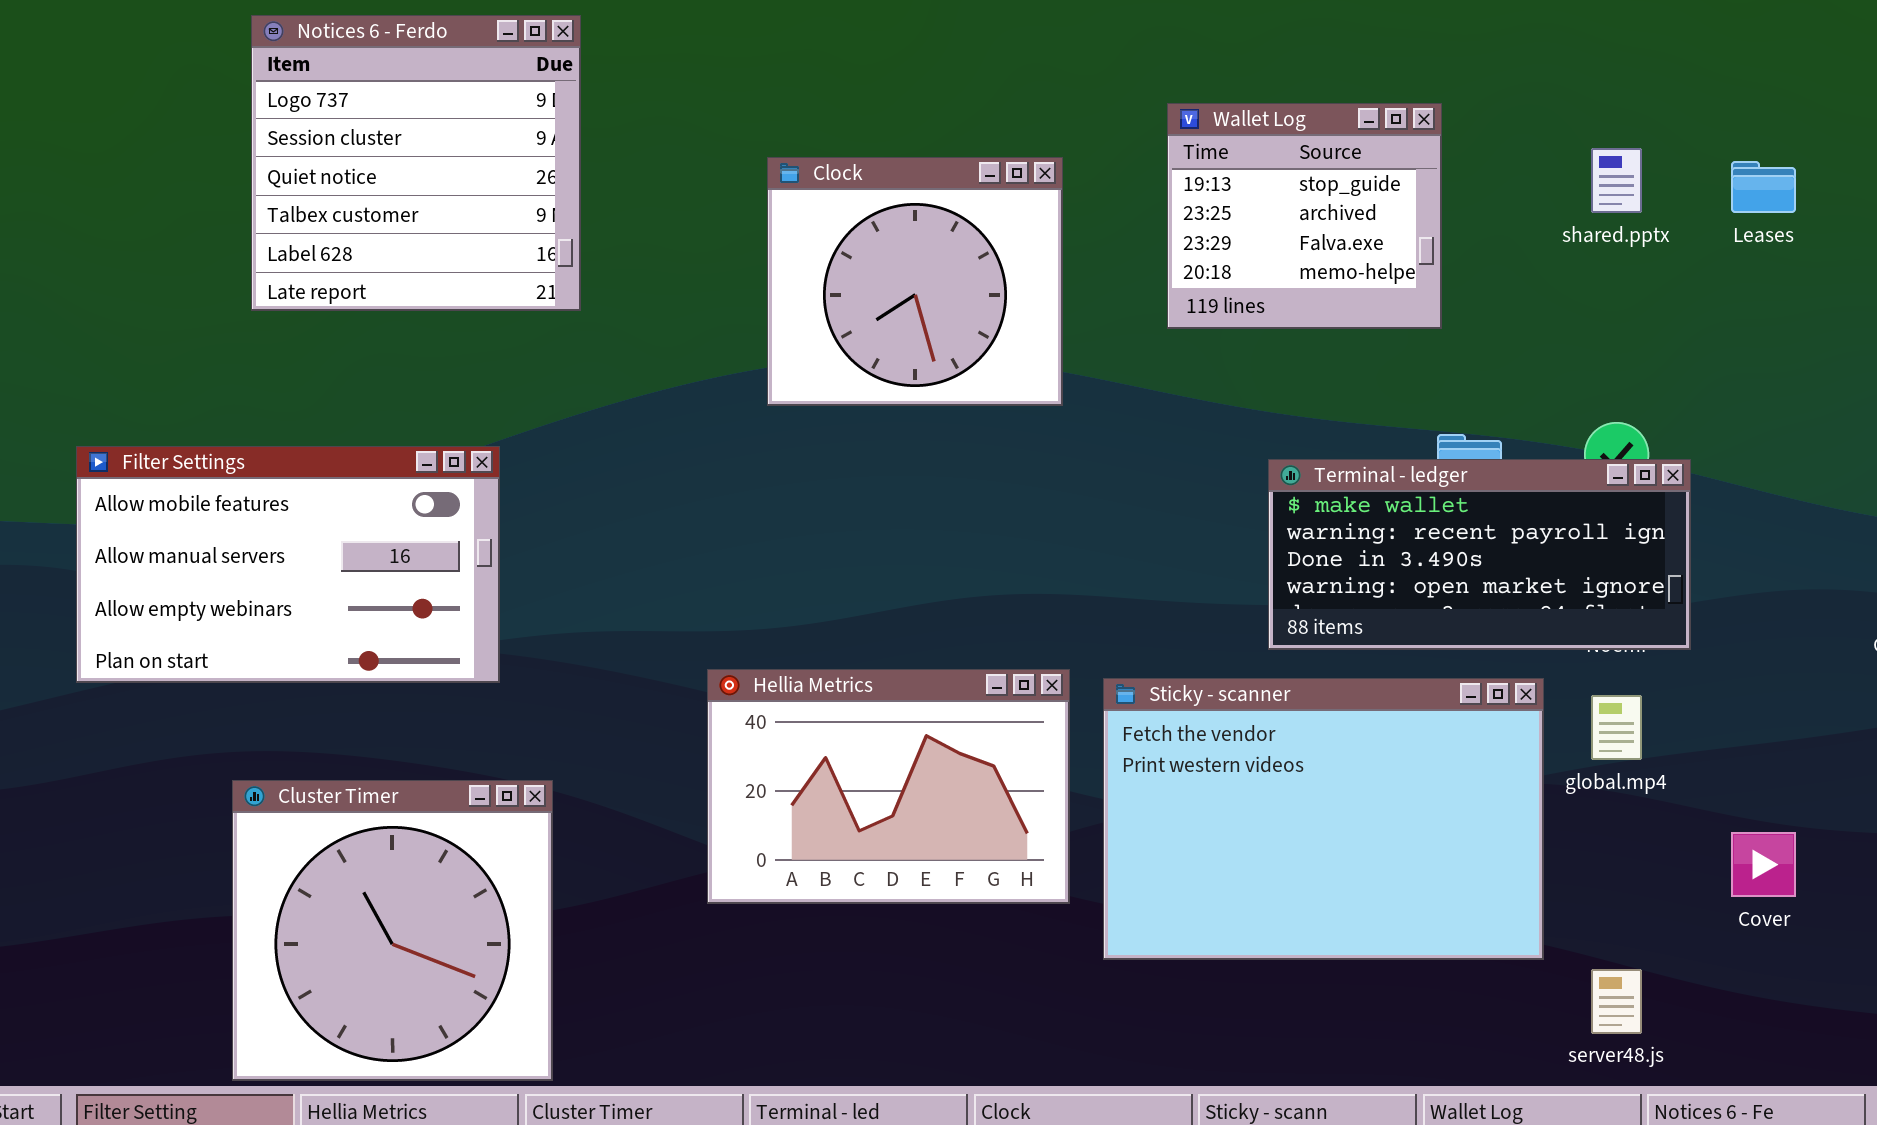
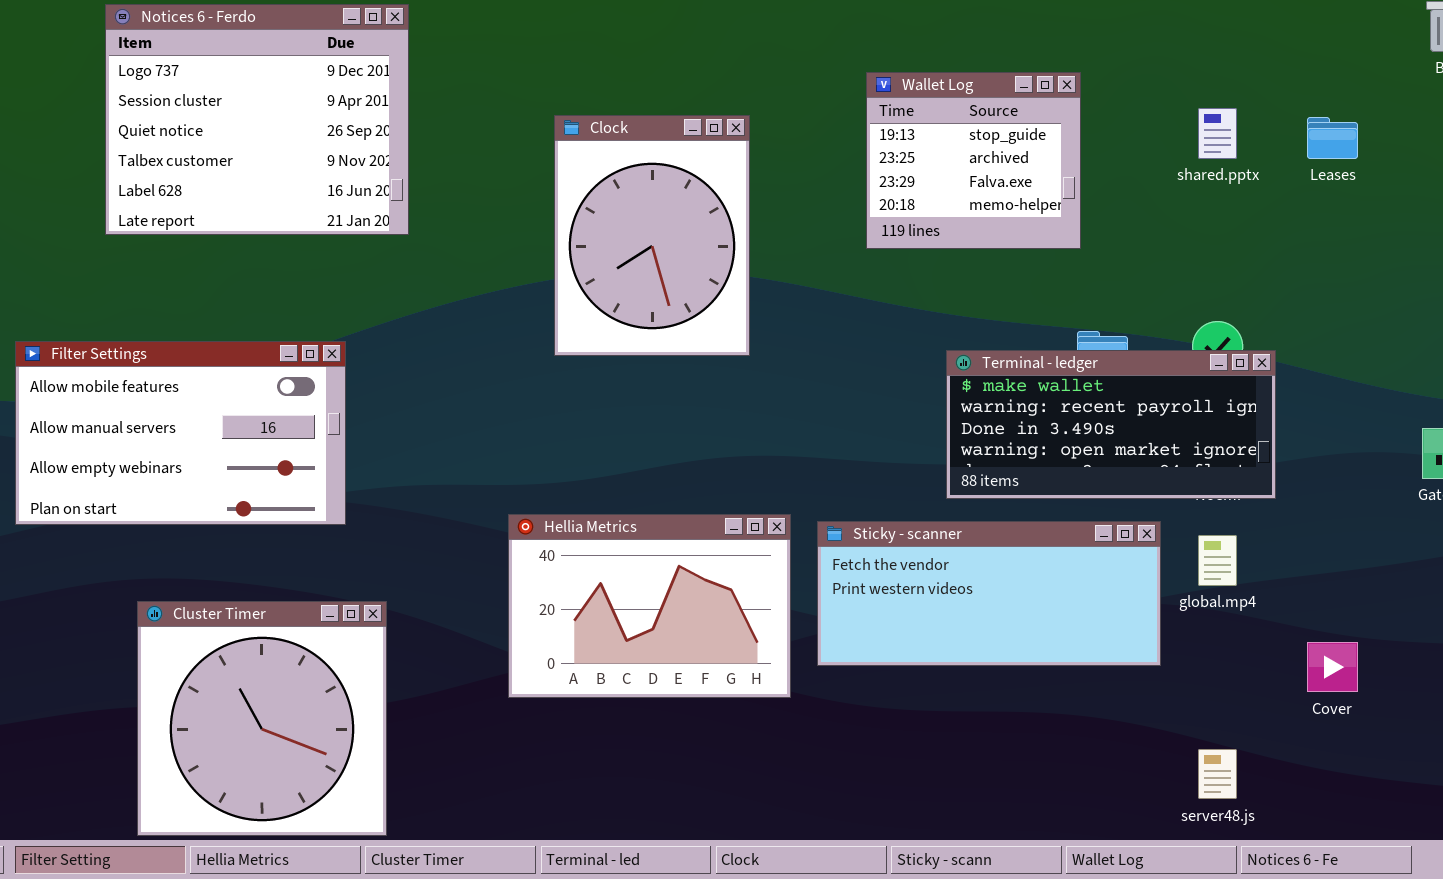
Notices 6 - Ferdo: [251,15,581,311] -> [105,4,409,235], resized
Clock: [767,157,1063,406] -> [554,115,750,356], resized
Sticky - scanner: [1103,678,1544,960] -> [817,521,1161,666], resized

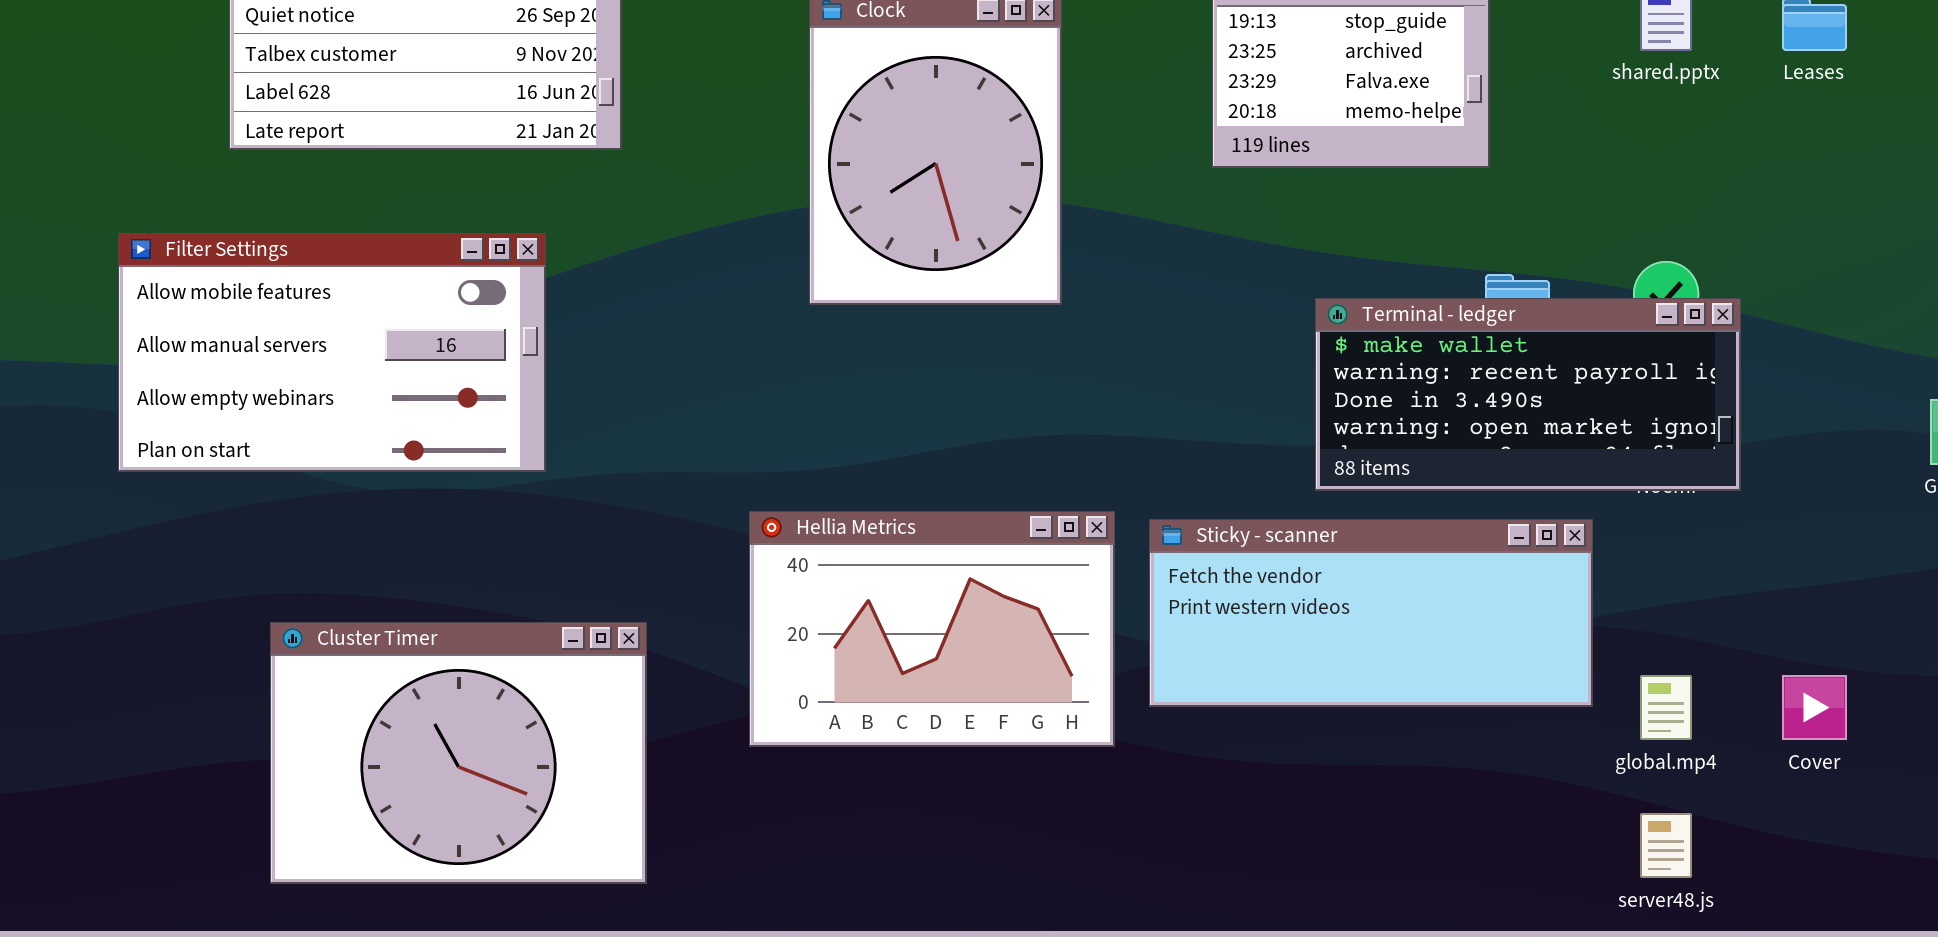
Filter Settings: [15,341,346,525] -> [118,233,546,472], moved
global.mp4: [1198,535,1237,586] -> [1640,675,1692,740], moved
Cluster Timer: [137,601,387,836] -> [270,622,647,884], resized

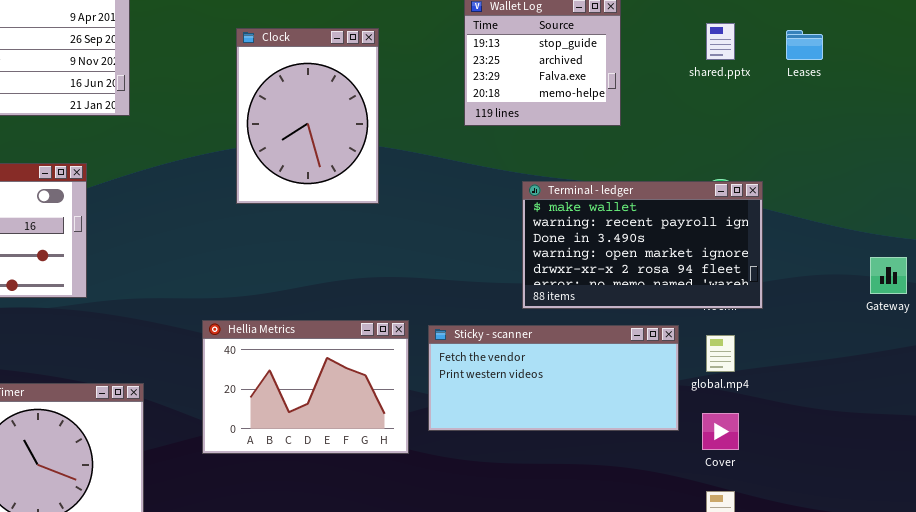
Terminal - ledger: [1315,298,1741,491] -> [522,181,763,309], resized
global.mp4: [1640,675,1692,740] -> [706,335,735,372], moved
Cover: [1782,675,1847,740] -> [702,413,739,450], moved

